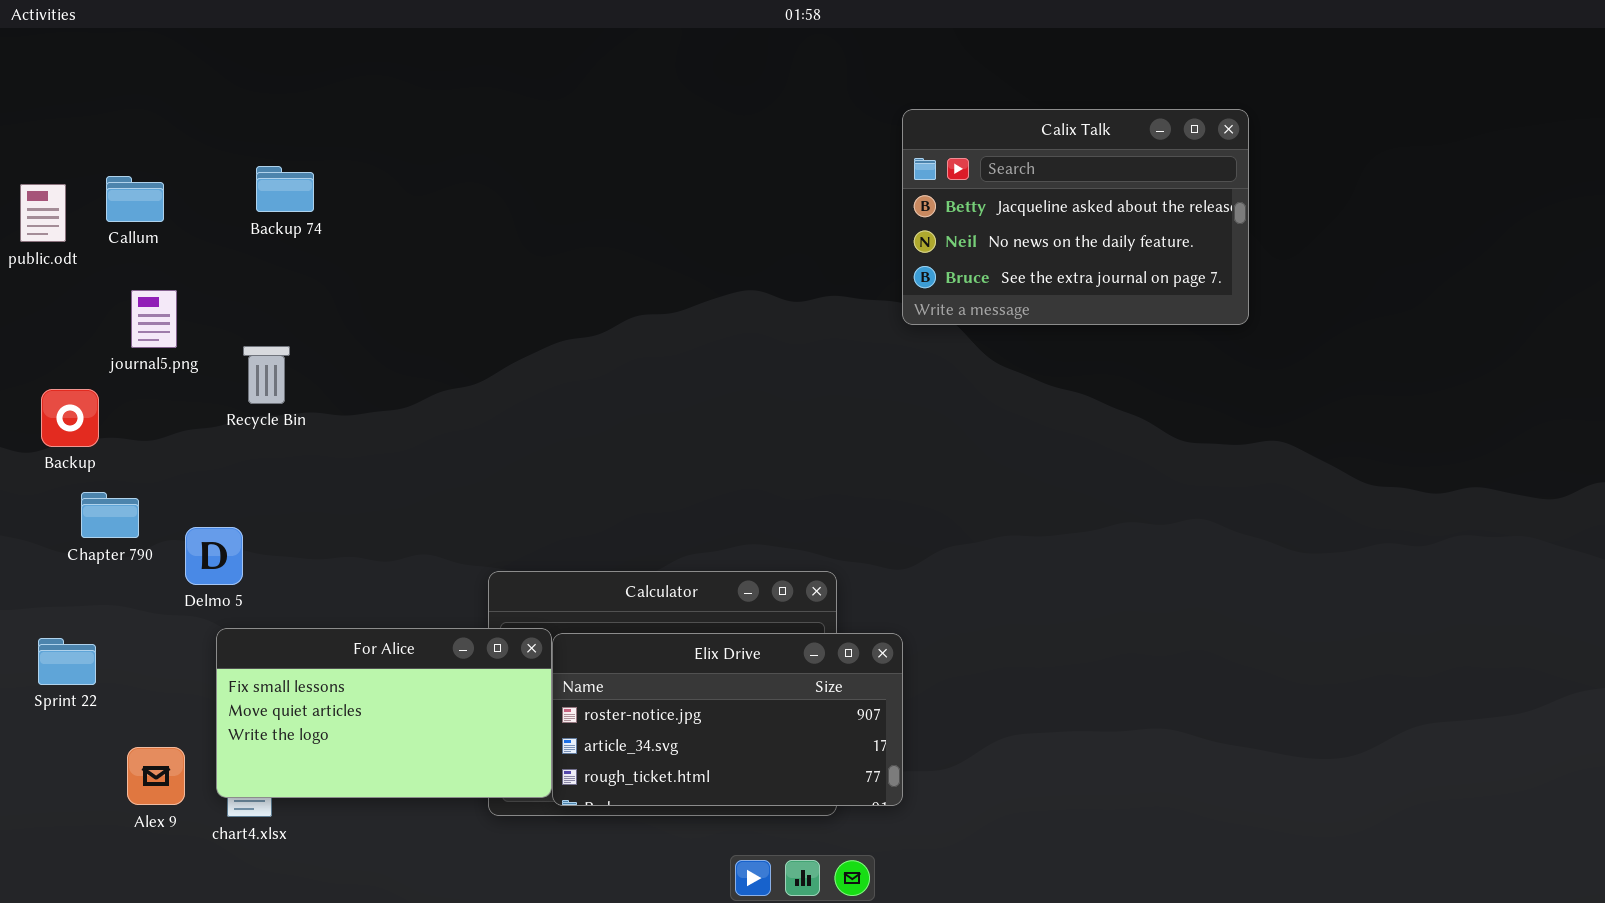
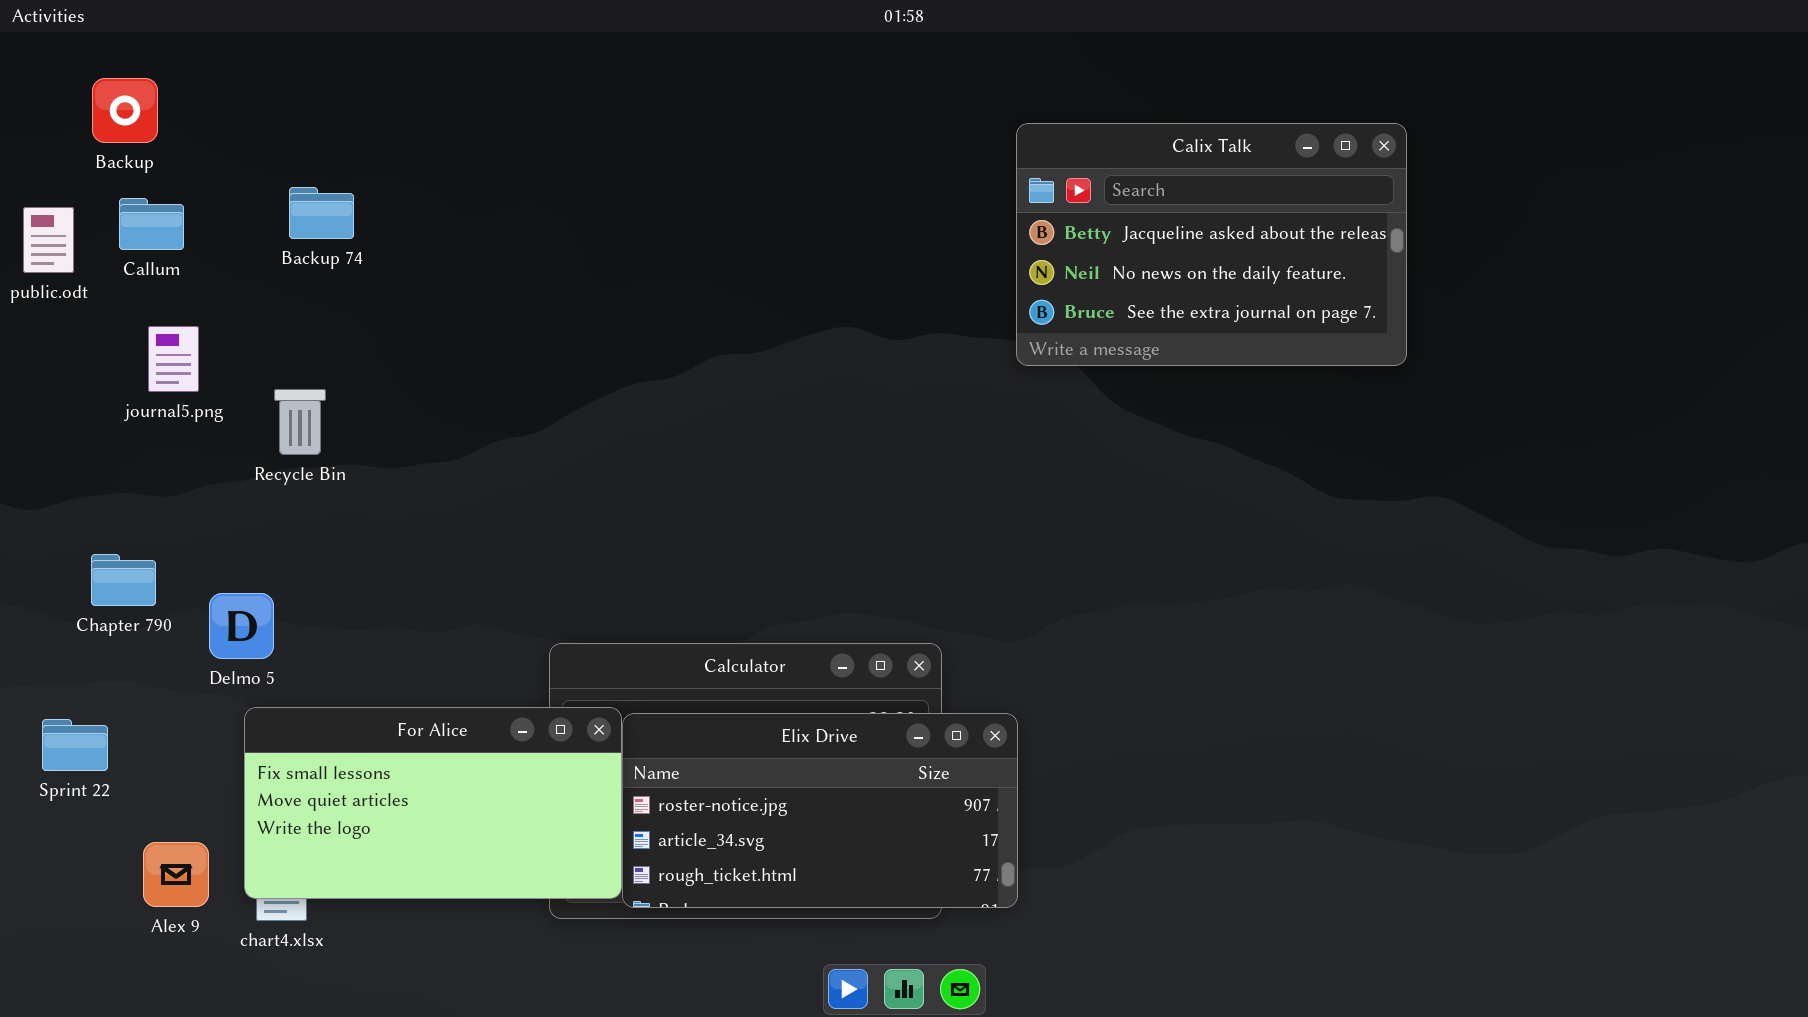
Backup: [41,389,99,447] -> [92,78,158,143], moved

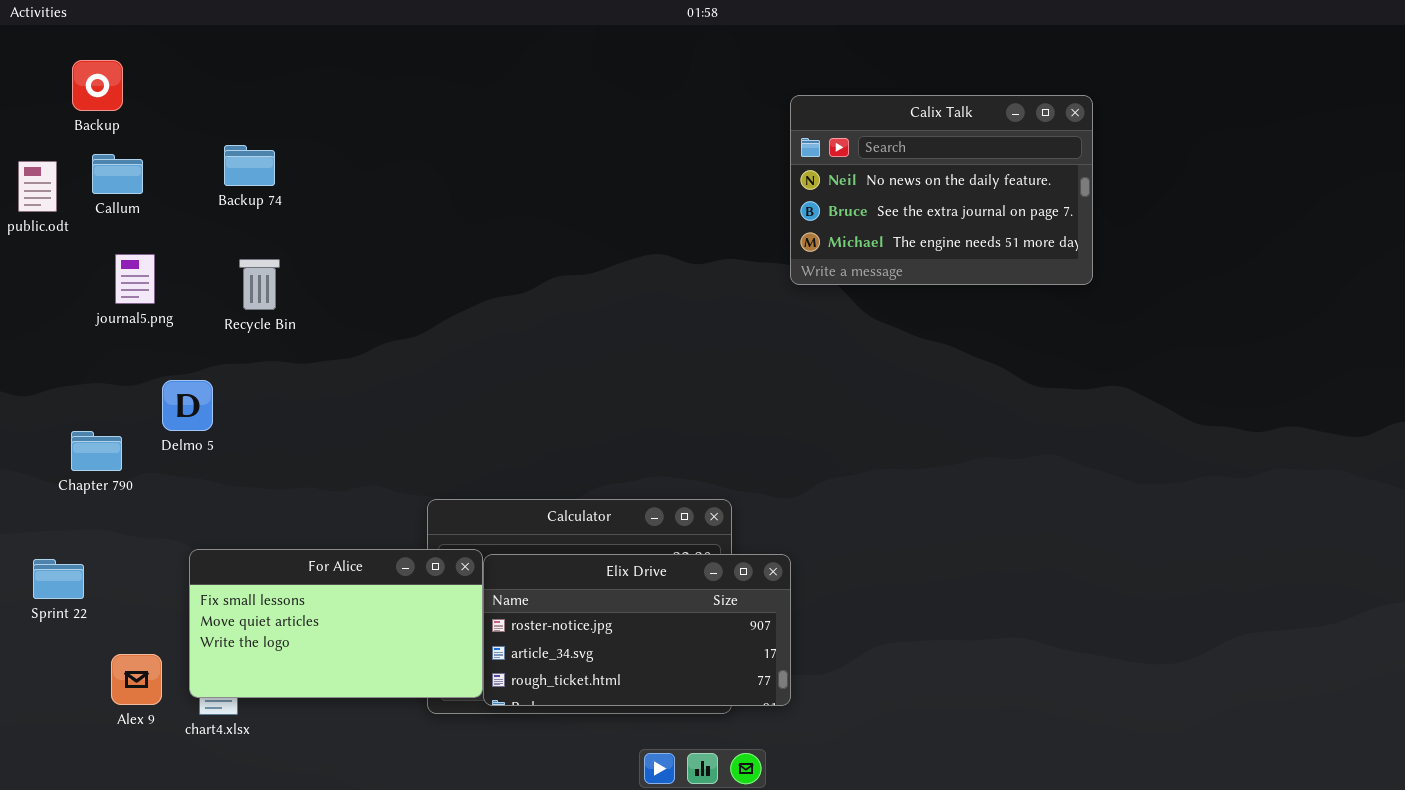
Calix Talk: [1016,123,1407,366] -> [790,95,1093,285], scrolled down 1 row
Recycle Bin: [274,389,326,455] -> [239,259,280,310], moved
Delmo 5: [209,593,274,659] -> [162,380,213,431], moved

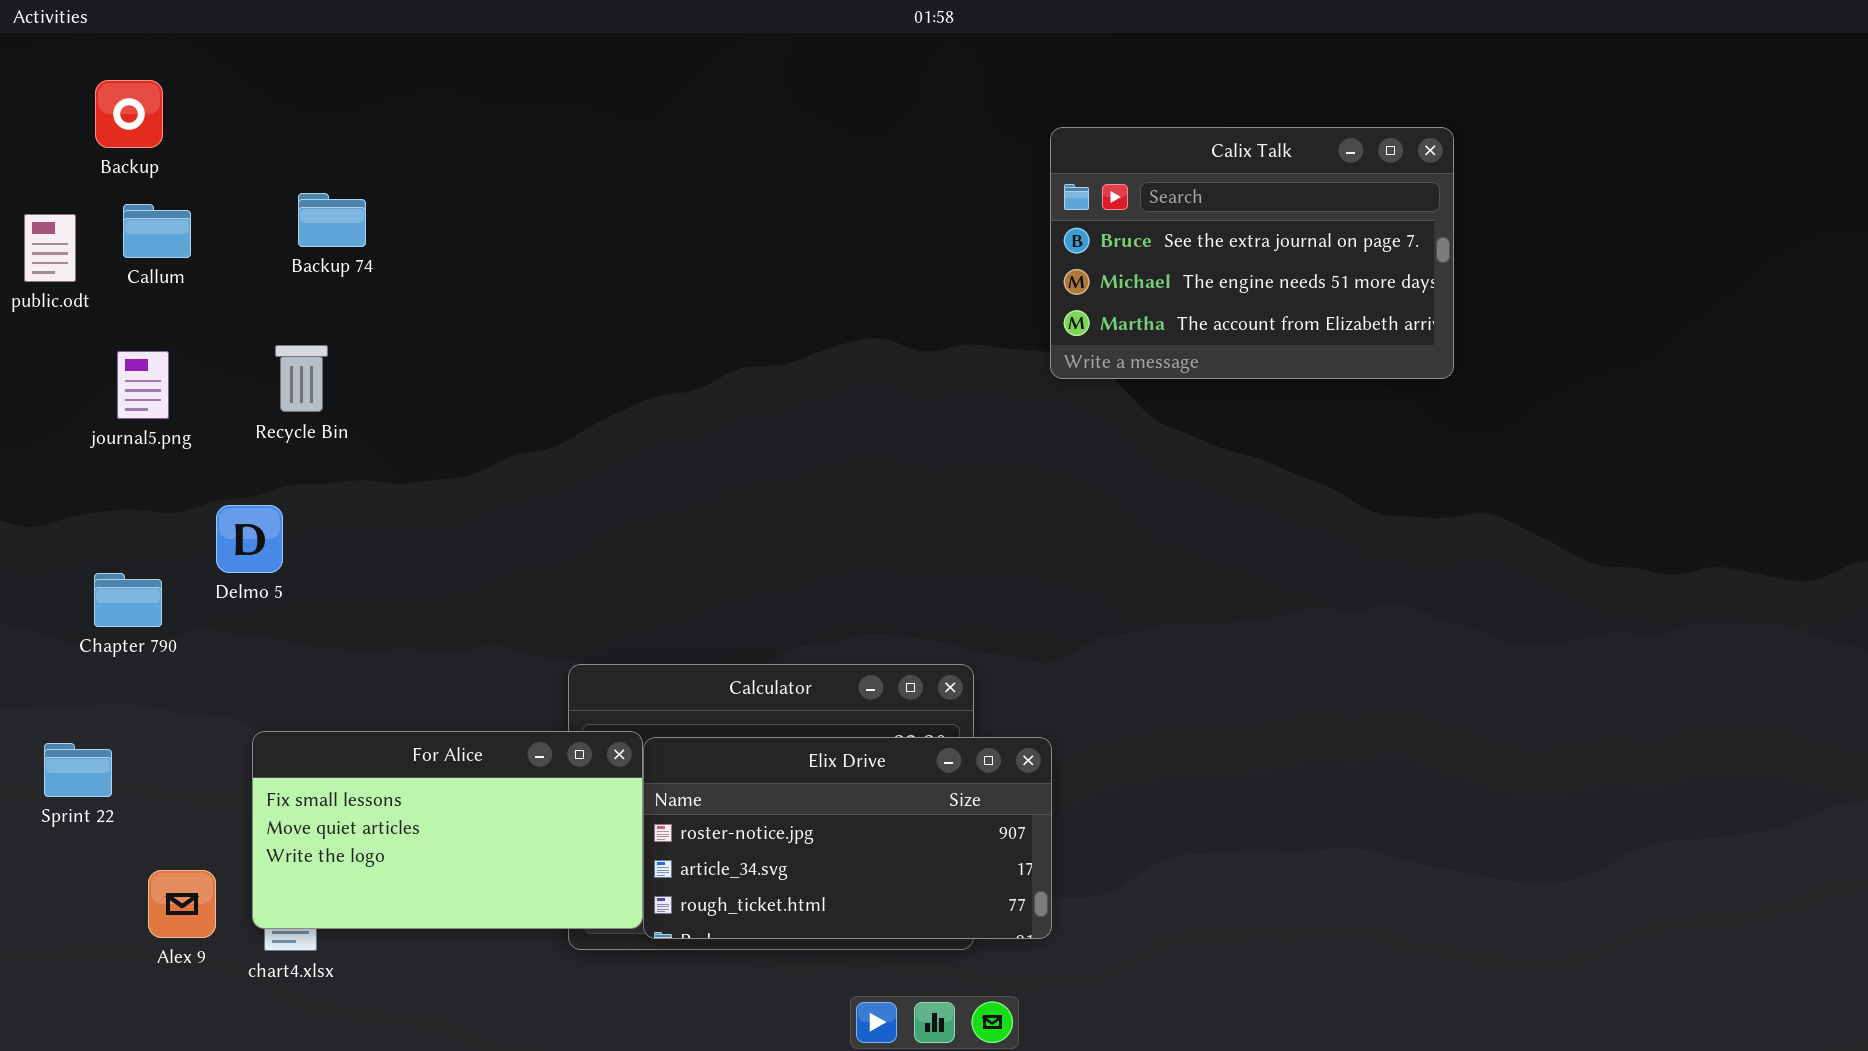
Calix Talk: [790,95,1093,285] -> [1050,127,1454,379], scrolled down 1 row
journal5.png: [115,254,155,304] -> [117,351,169,419], moved
Recycle Bin: [239,259,280,310] -> [275,345,328,412], moved

